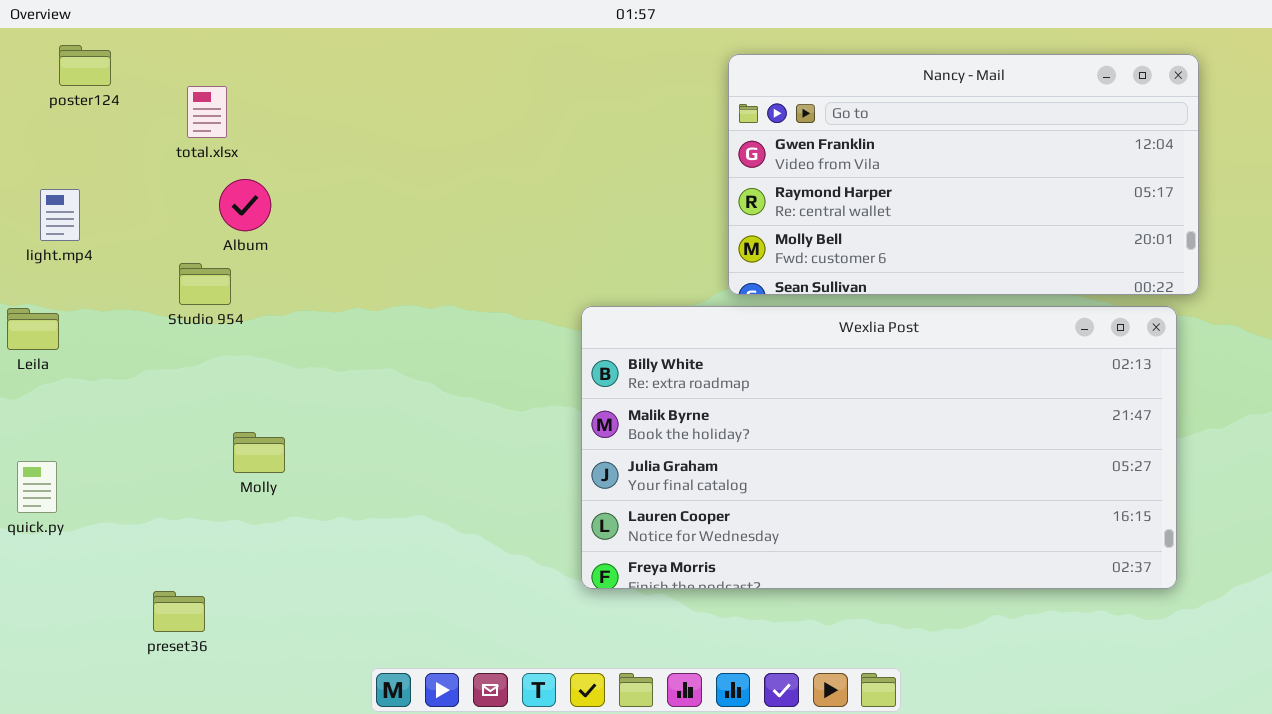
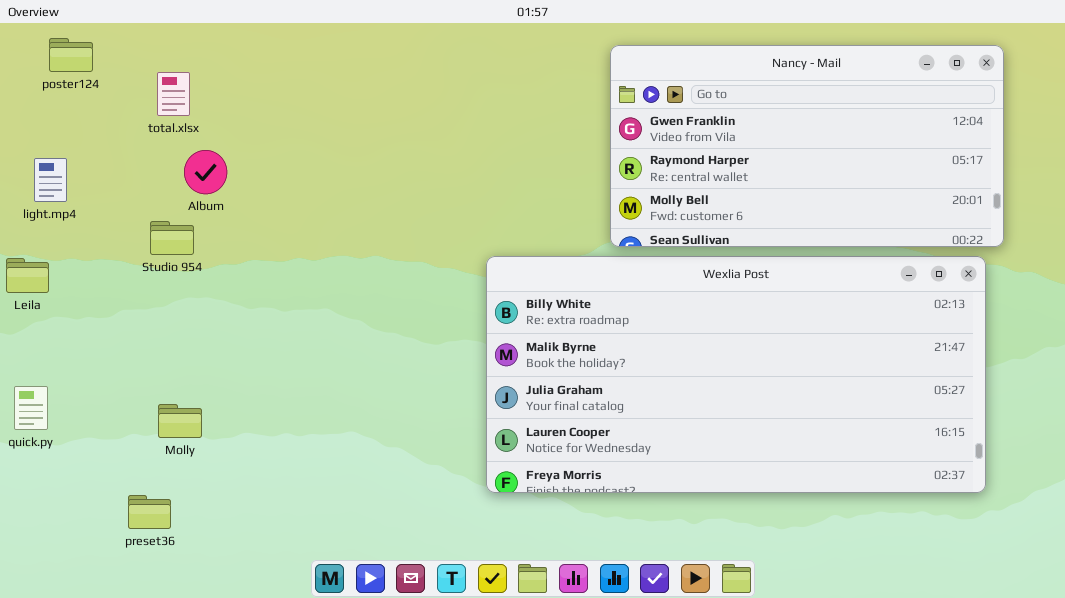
Molly: [233,432,285,473] -> [158,404,202,438], moved

